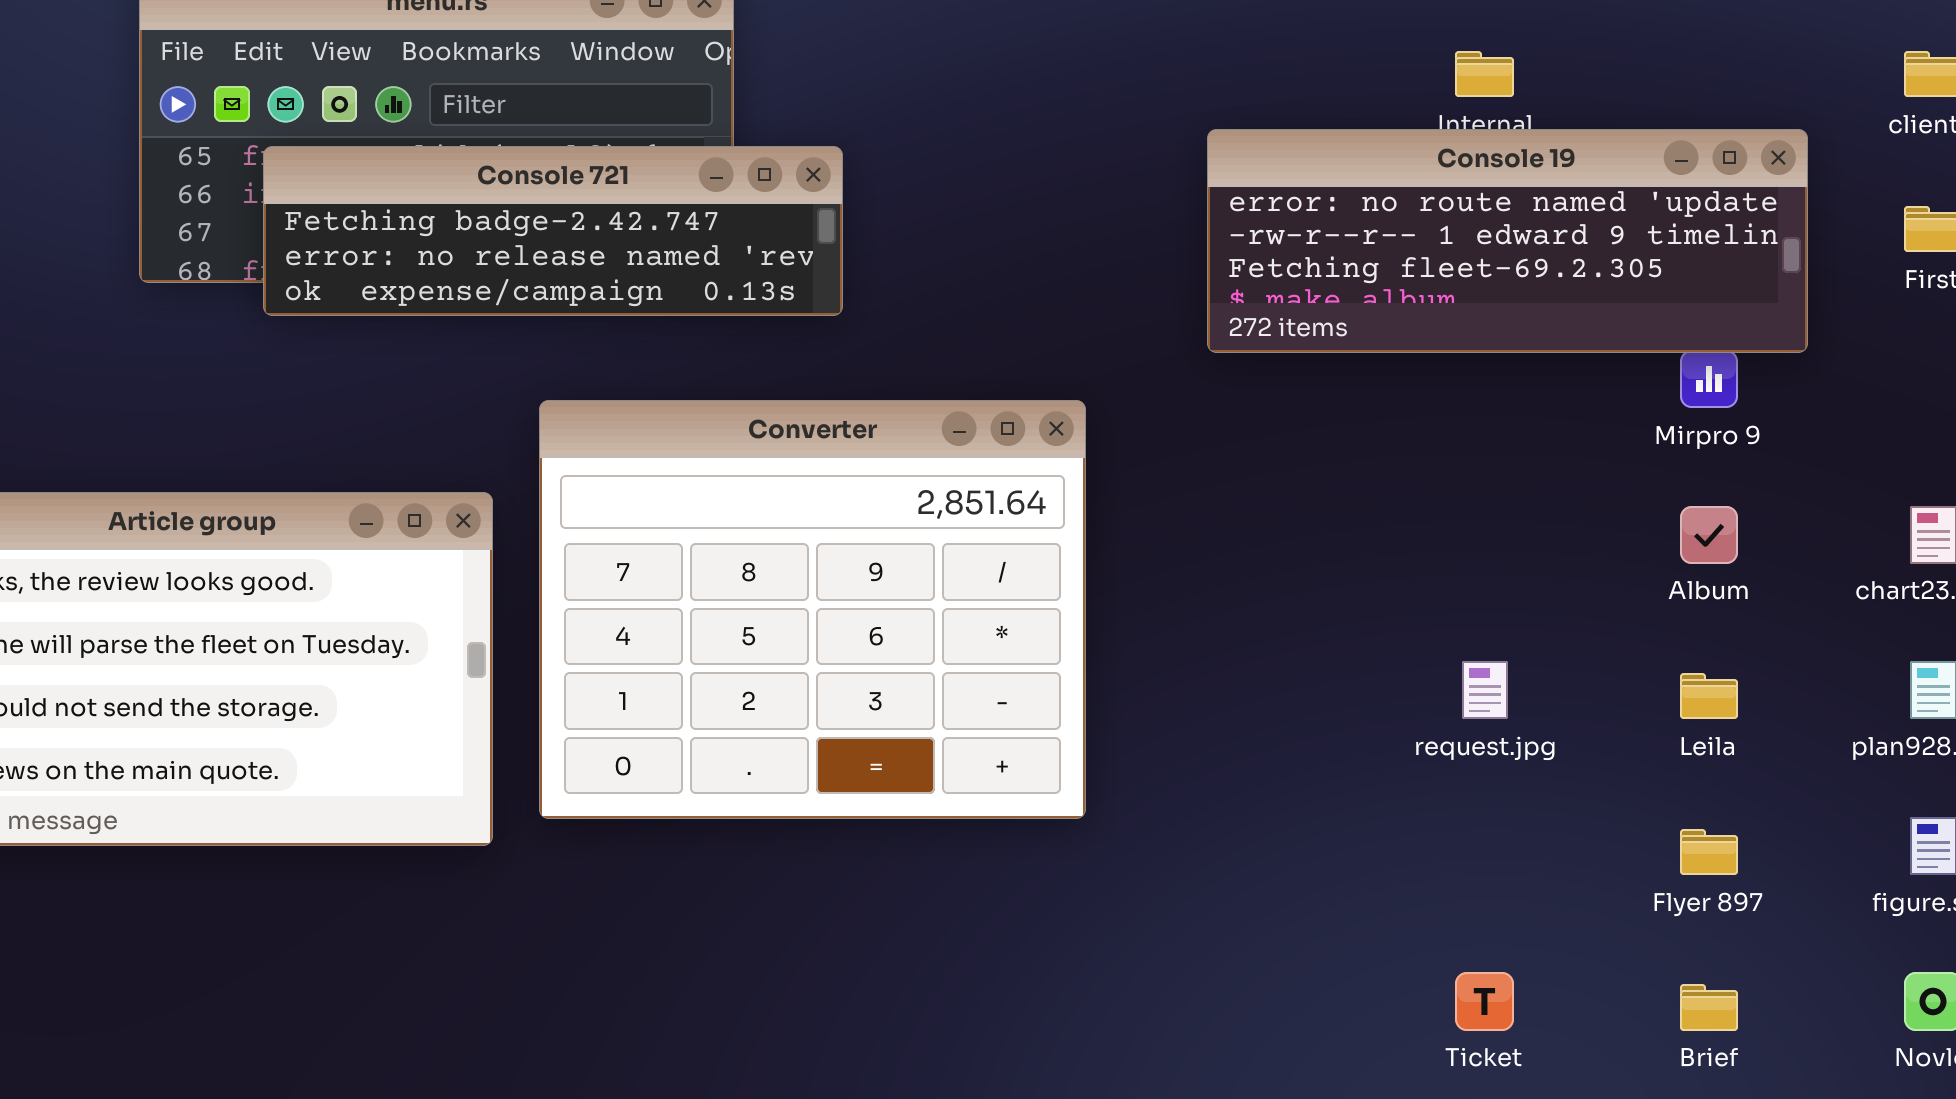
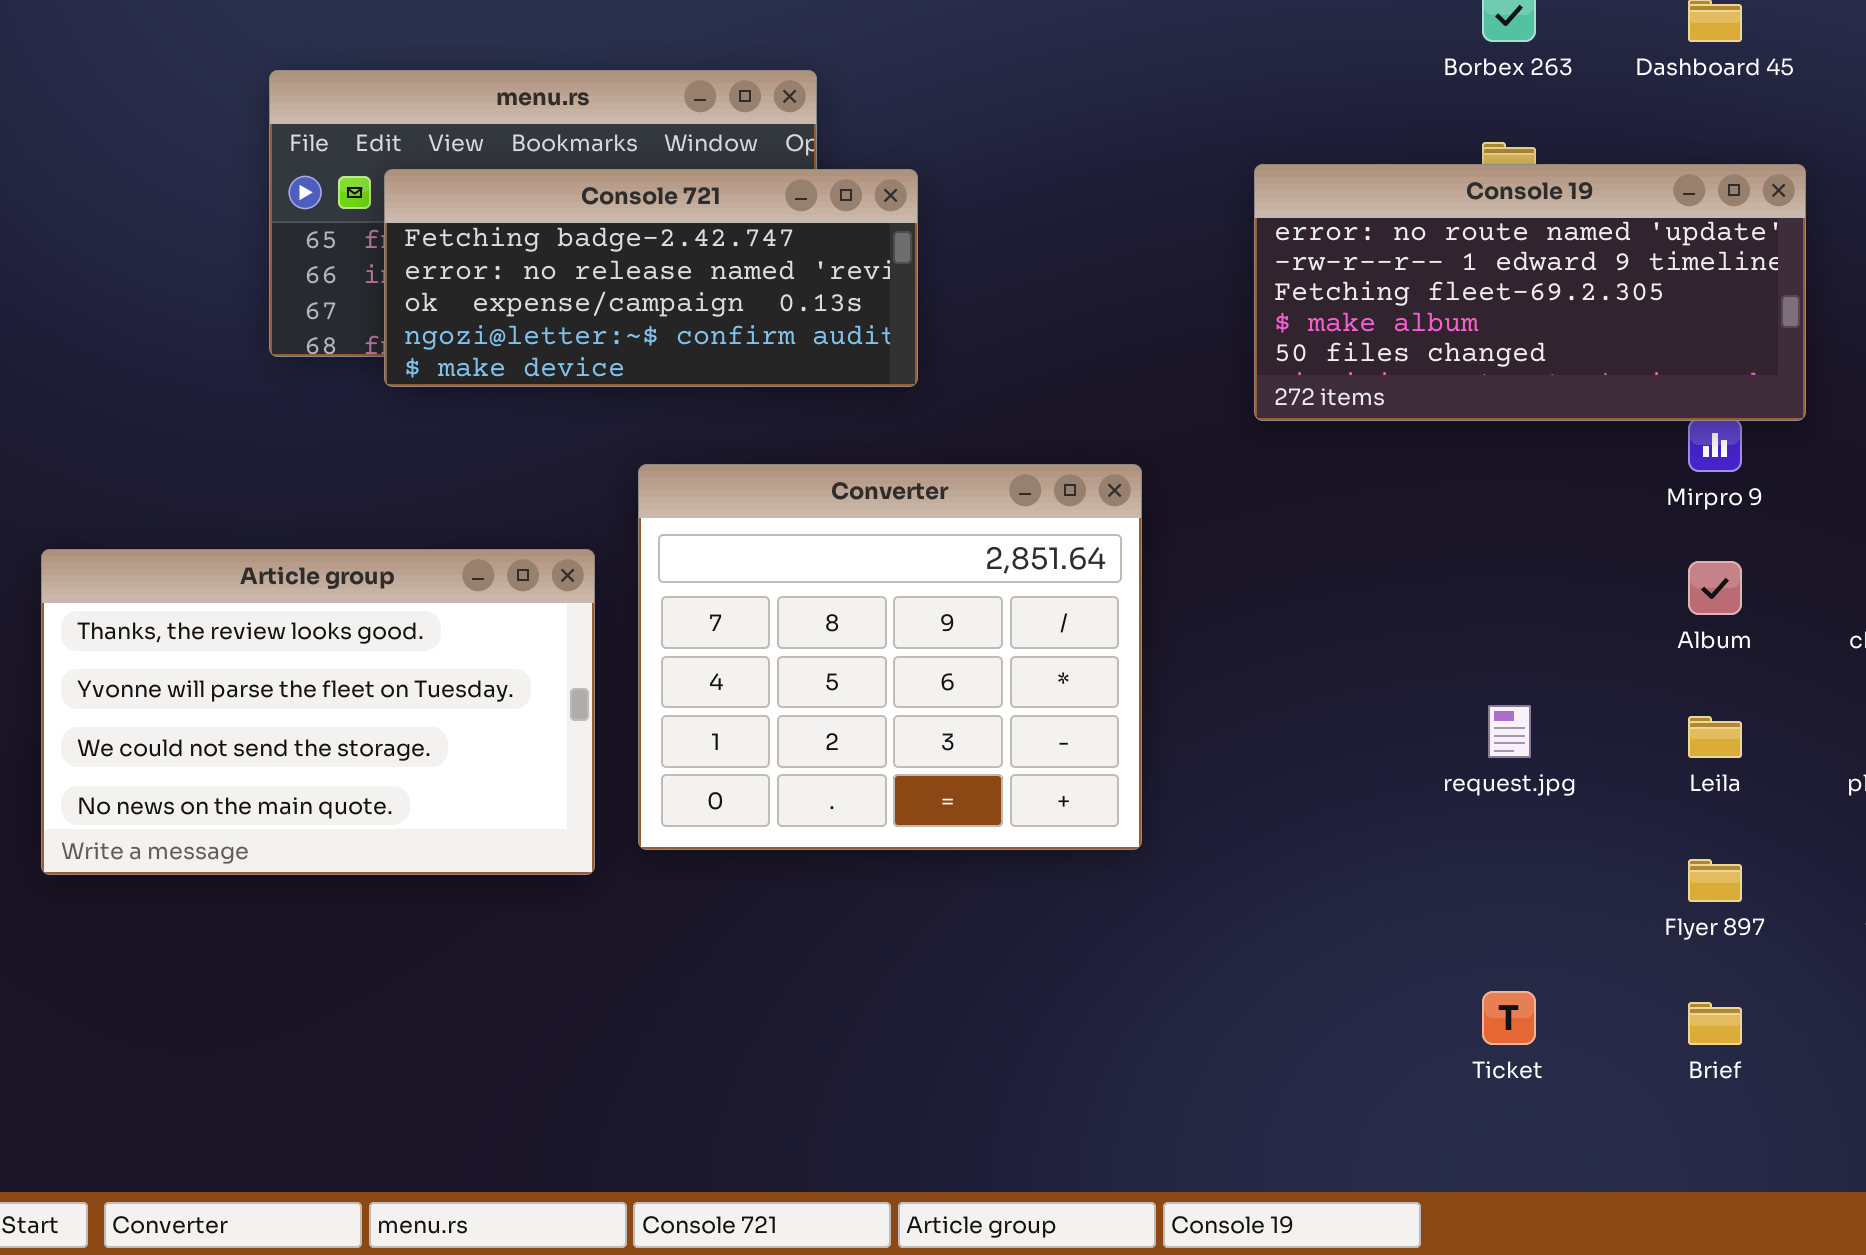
Console 19: [1207,129,1808,353] -> [1254,164,1806,421], resized
Console 721: [263,146,843,316] -> [384,169,918,387], resized

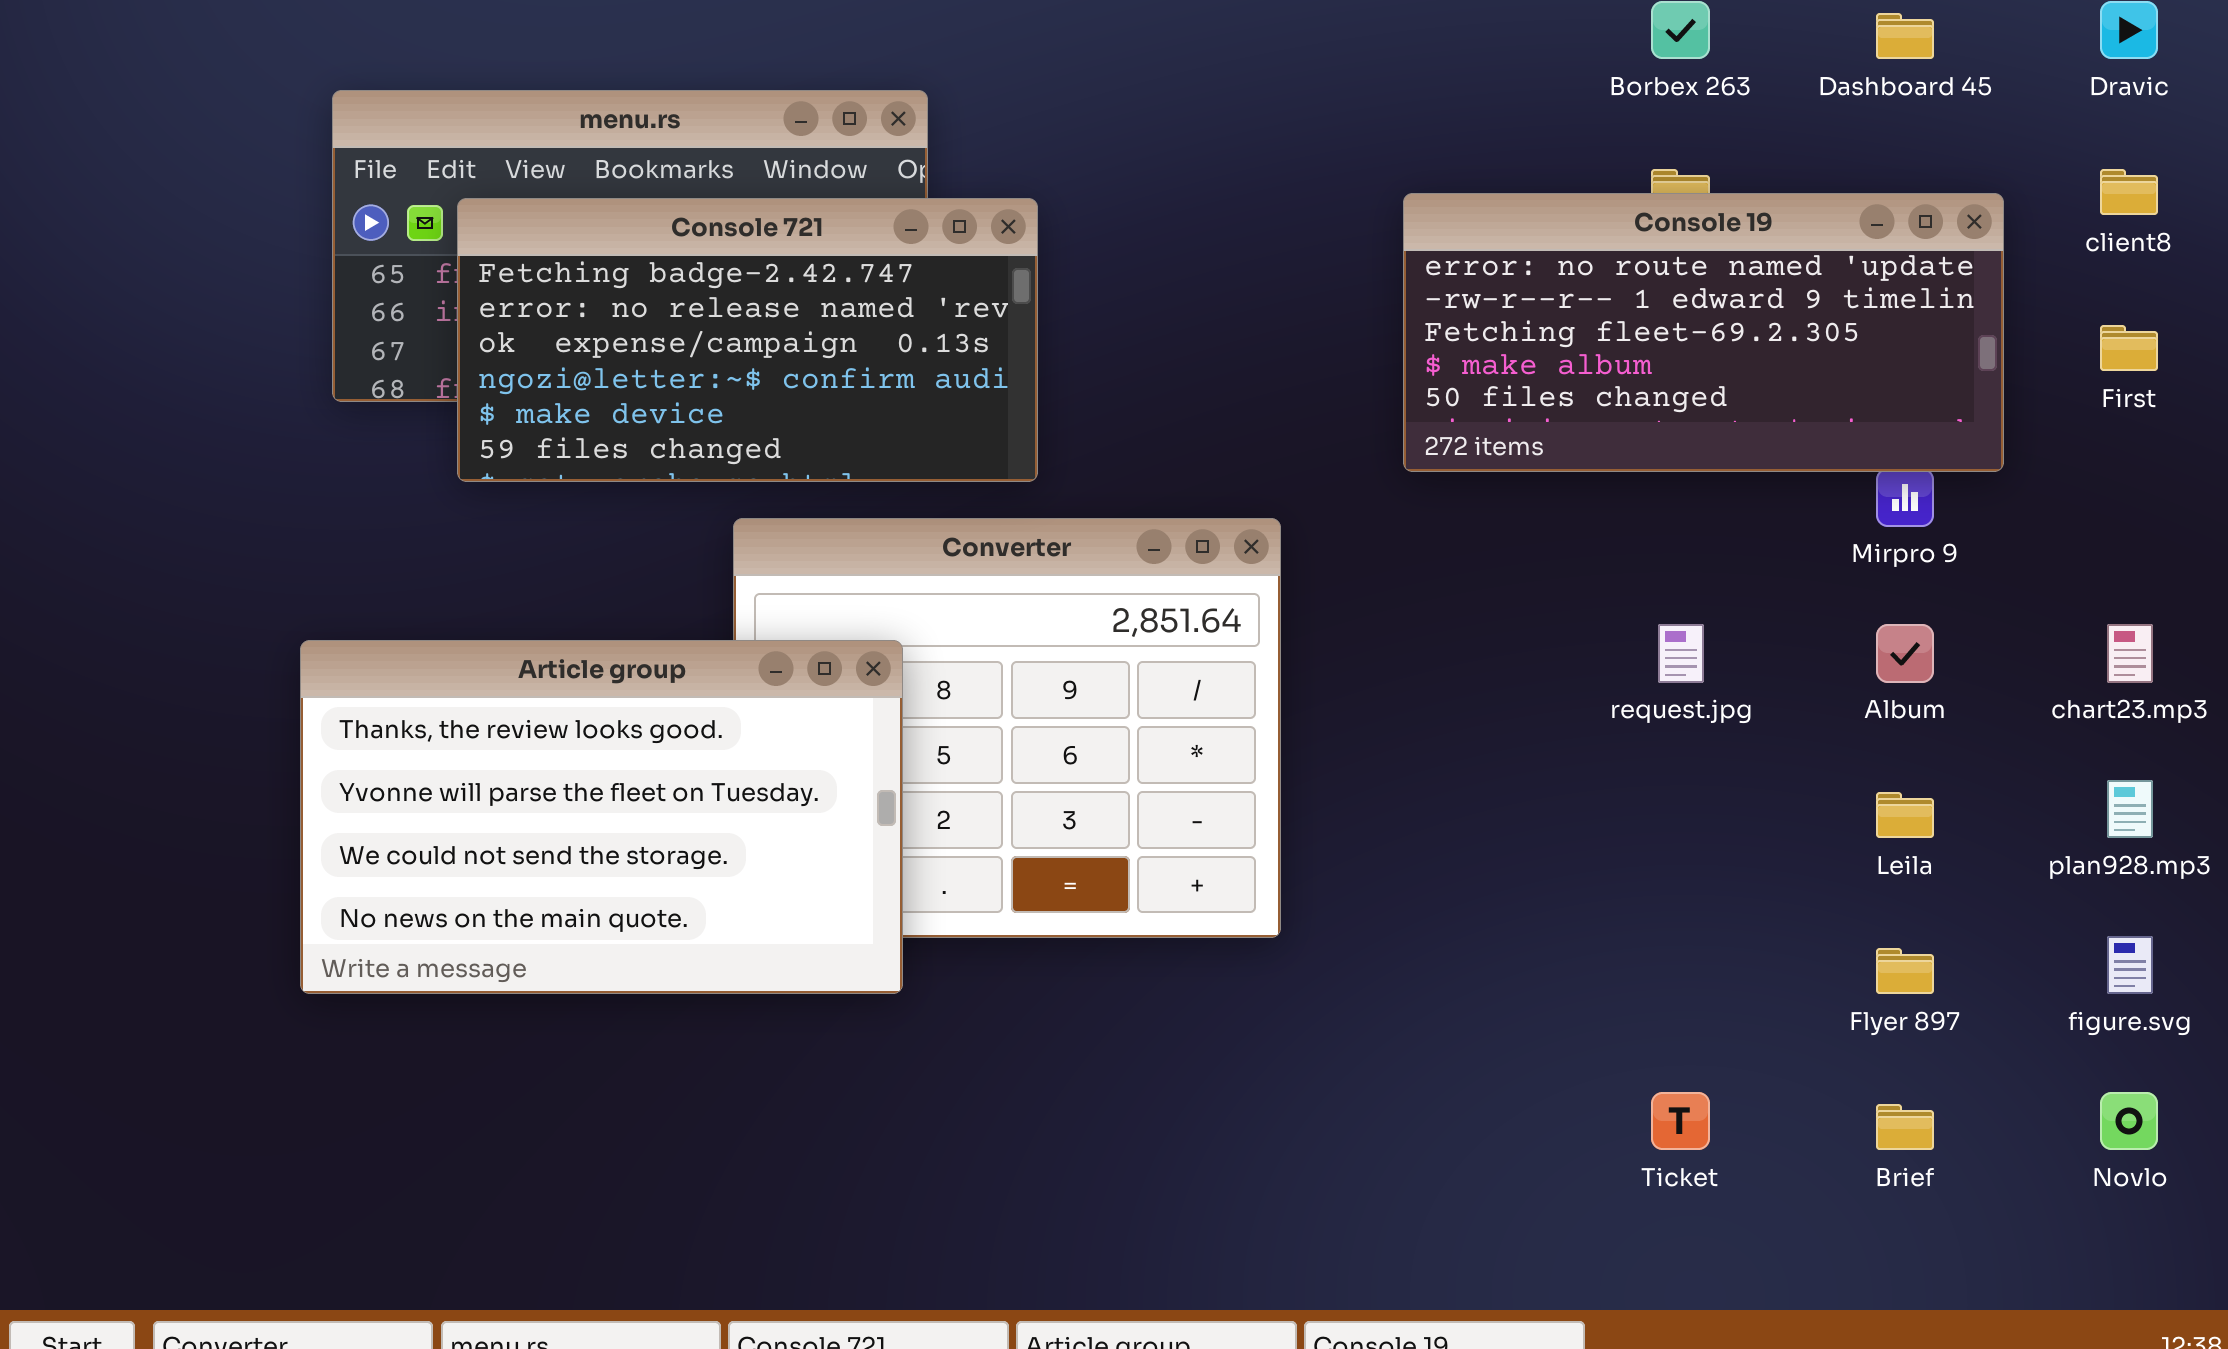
Console 721: [384,169,918,387] -> [457,198,1038,482], resized
Article group: [41,549,595,875] -> [300,640,903,994], moved
request.jpg: [1488,705,1531,758] -> [1658,624,1704,683], moved

